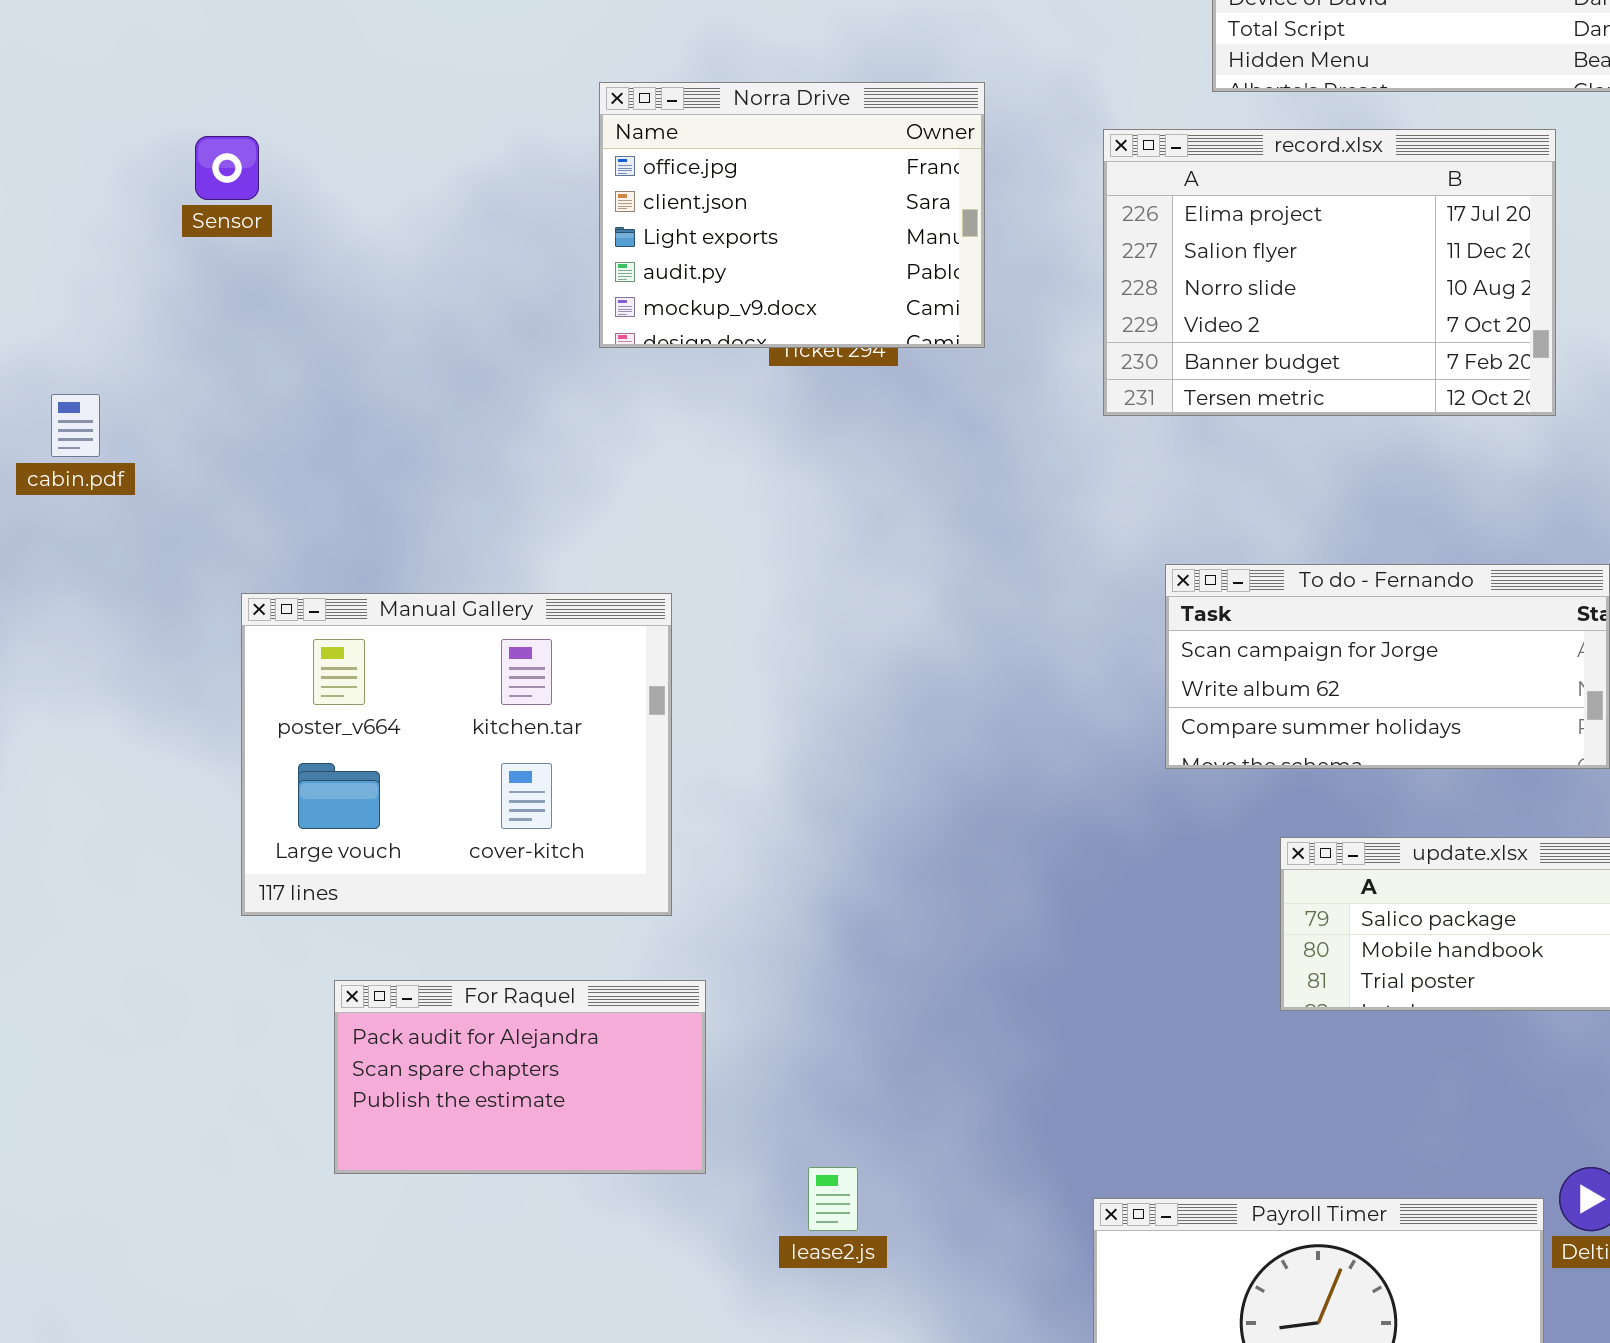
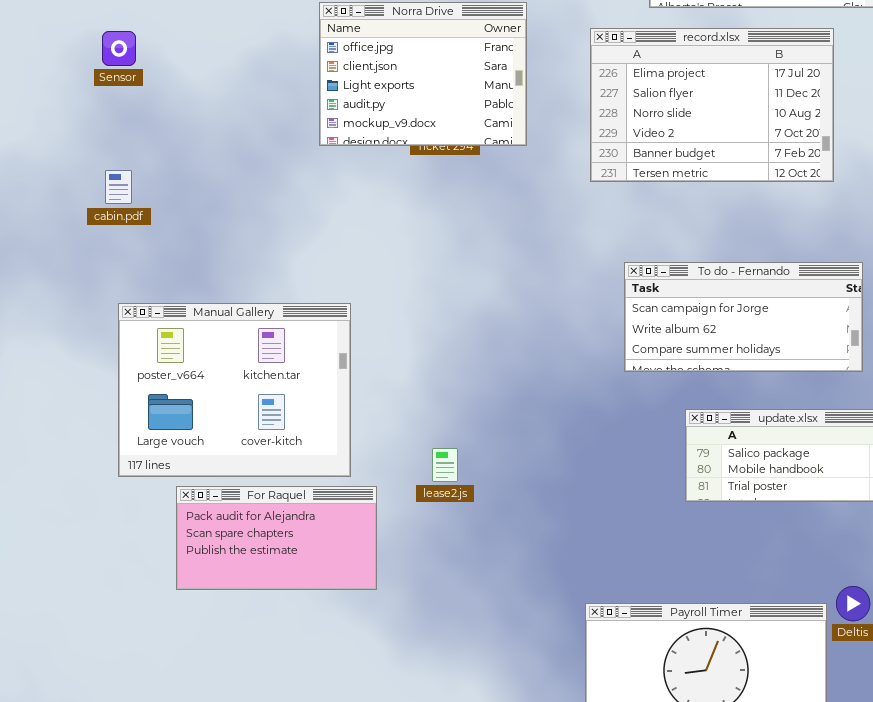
cabin.pdf: [51,394,100,457] -> [105,170,132,204], moved
Manual Gallery: [241,593,672,916] -> [118,303,351,477], moved
lease2.js: [808,1167,858,1231] -> [432,448,458,482], moved

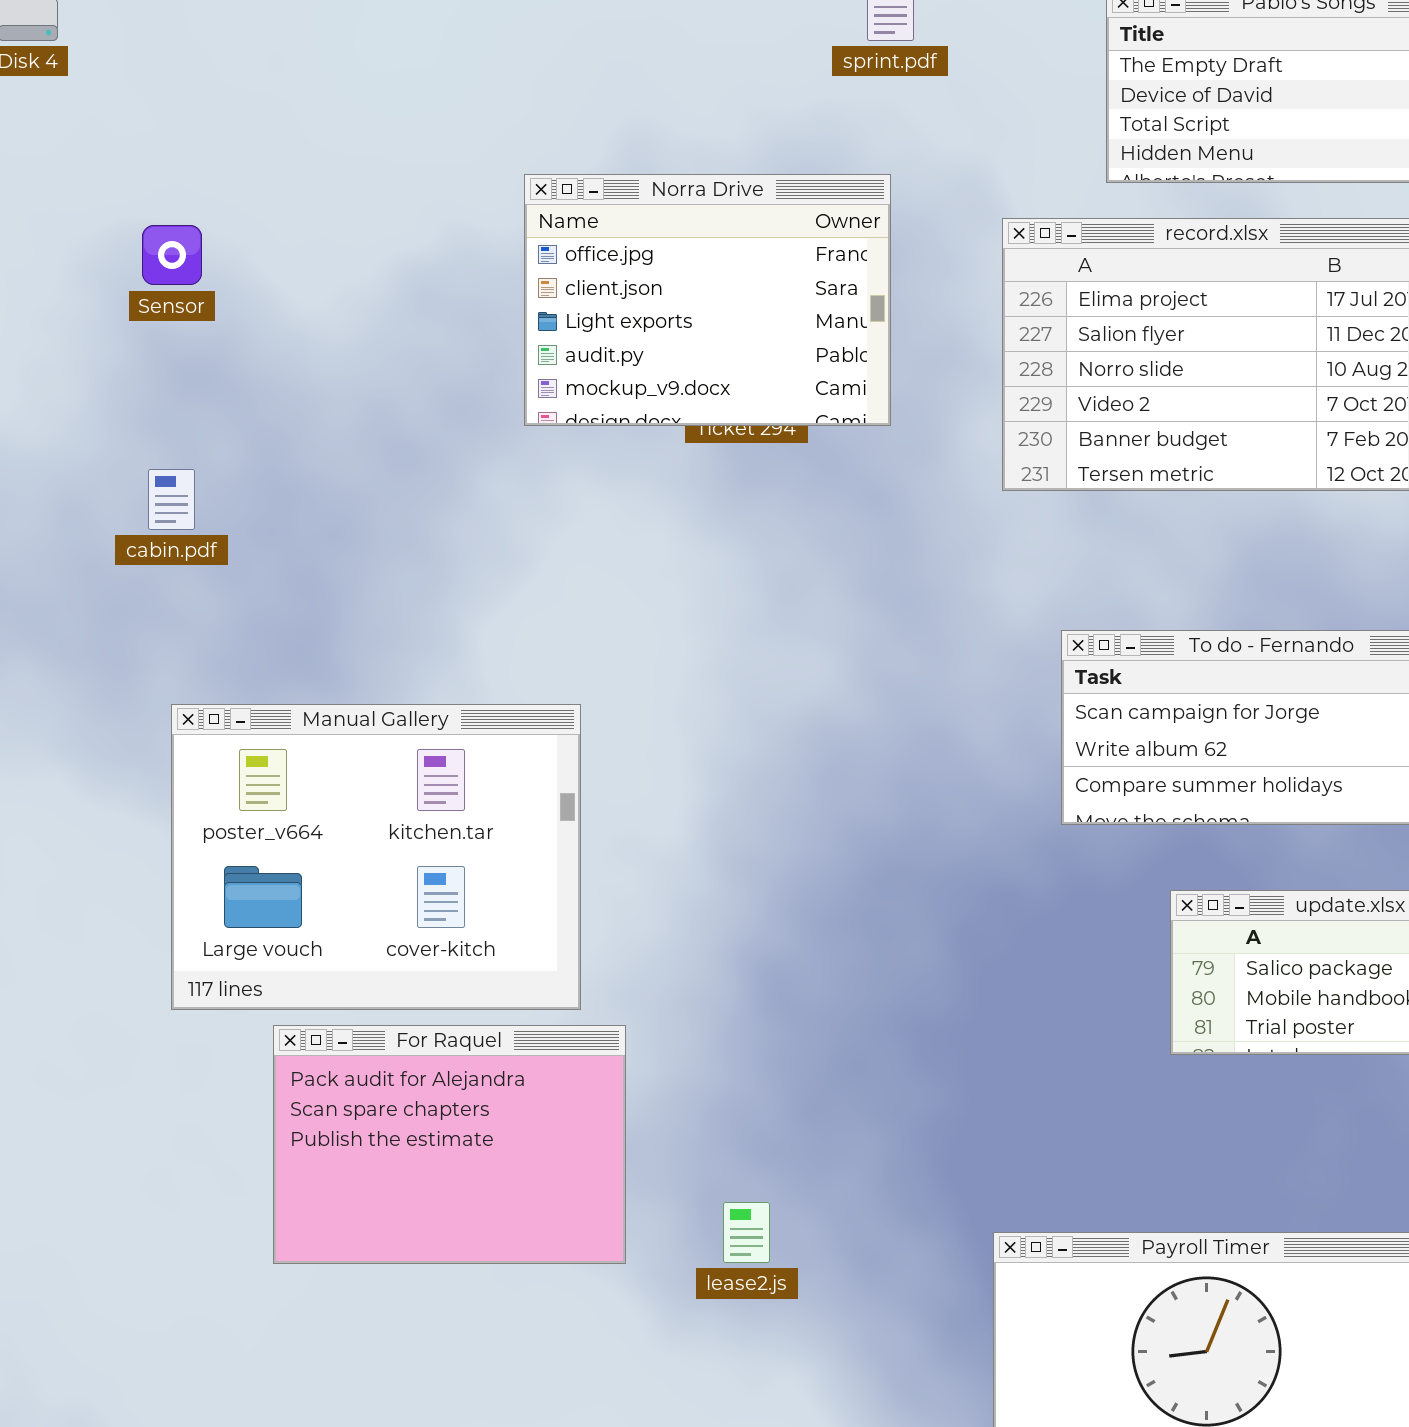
lease2.js: [432,448,458,482] -> [723,1202,770,1263], moved
For Raquel: [176,486,377,590] -> [273,1025,626,1264], resized

